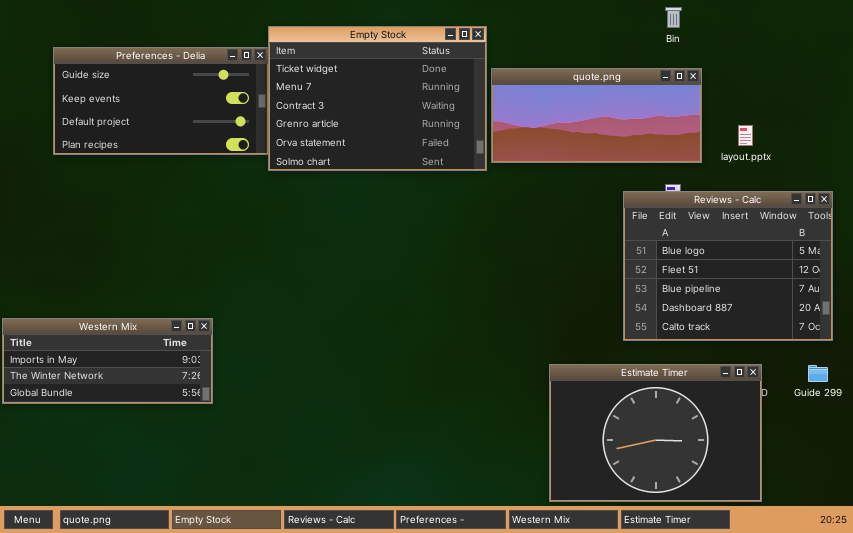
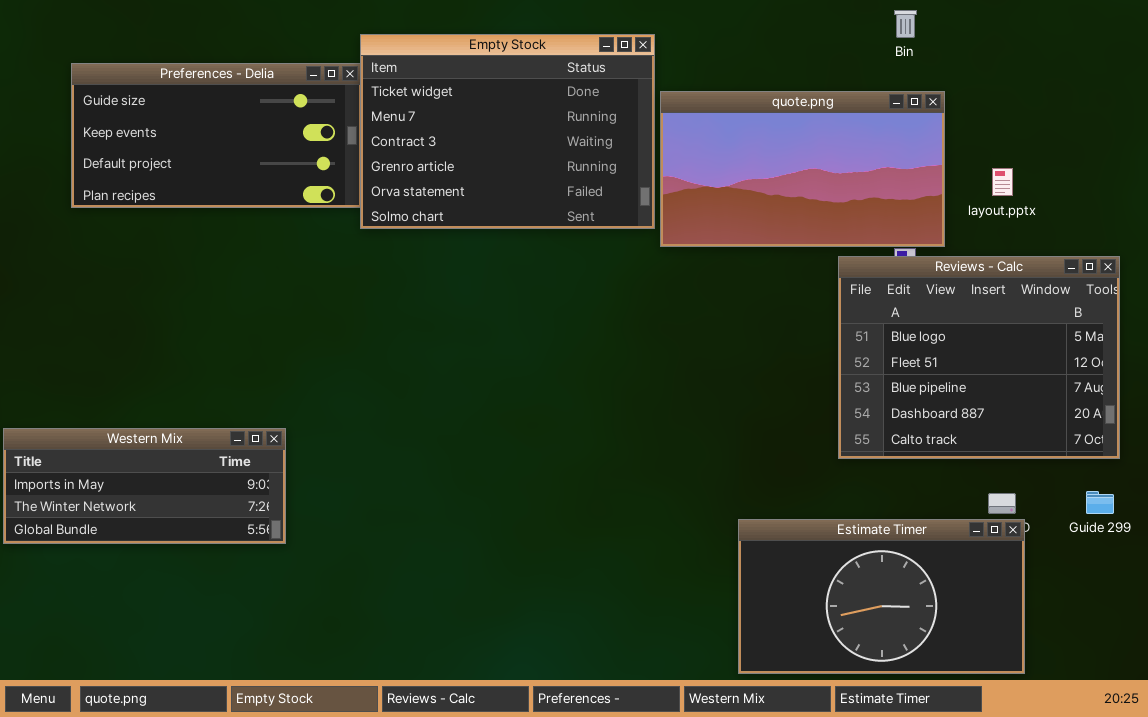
quote.png: [491,68,702,163] -> [660,91,945,247], resized
Estimate Timer: [549,364,762,502] -> [738,519,1025,674], resized

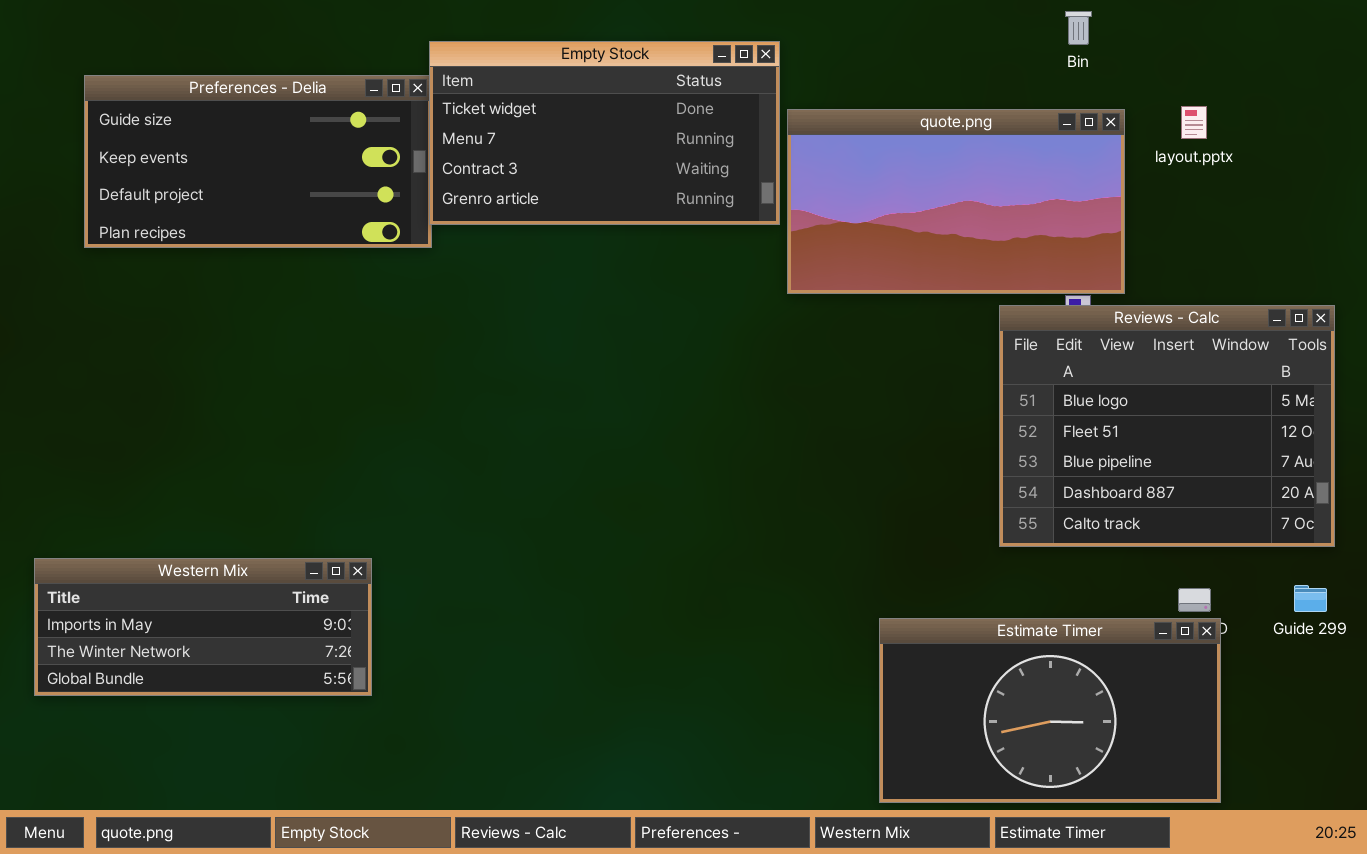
Empty Stock: [360,34,655,229] -> [429,41,780,225], resized
layout.pptx: [992,168,1013,196] -> [1181,106,1207,139], moved
Western Mix: [3,428,286,544] -> [34,558,372,696], moved

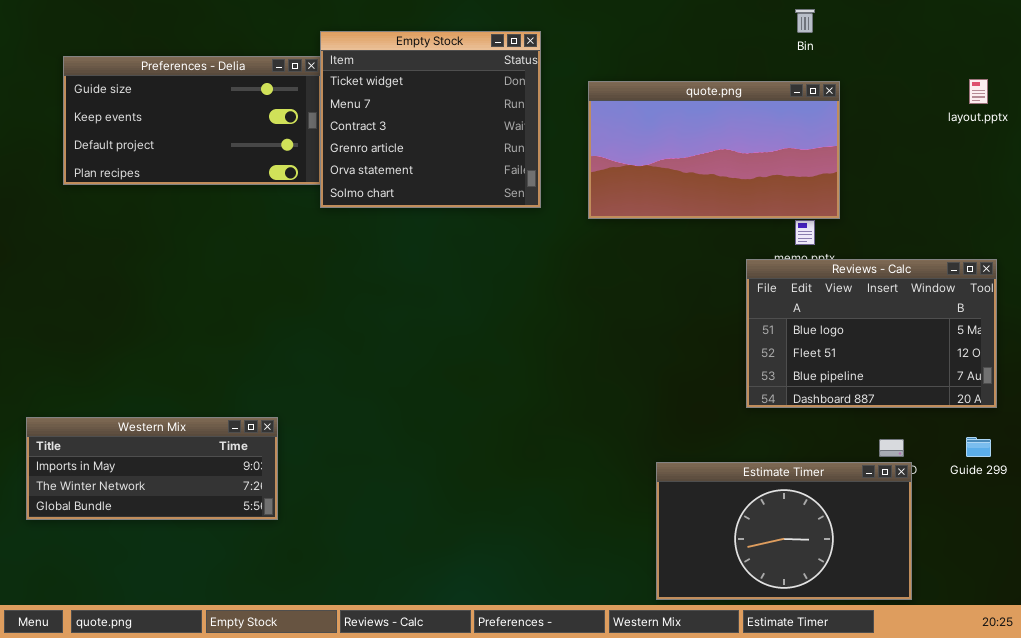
Empty Stock: [429,41,780,225] -> [320,31,541,208], resized
layout.pptx: [1181,106,1207,139] -> [969,79,988,104], moved
Reviews - Calc: [999,305,1335,547] -> [746,259,997,408], resized

